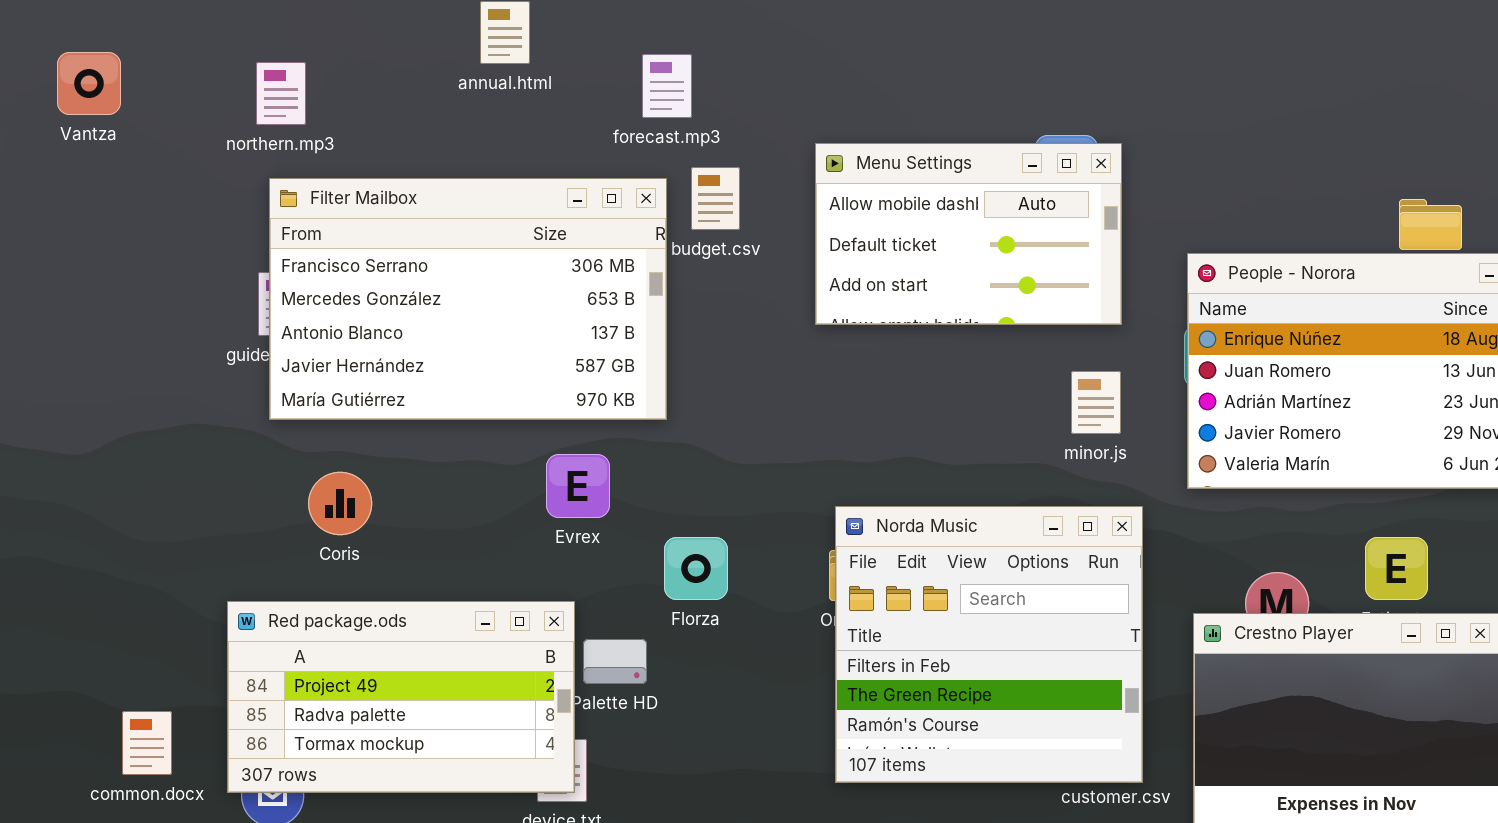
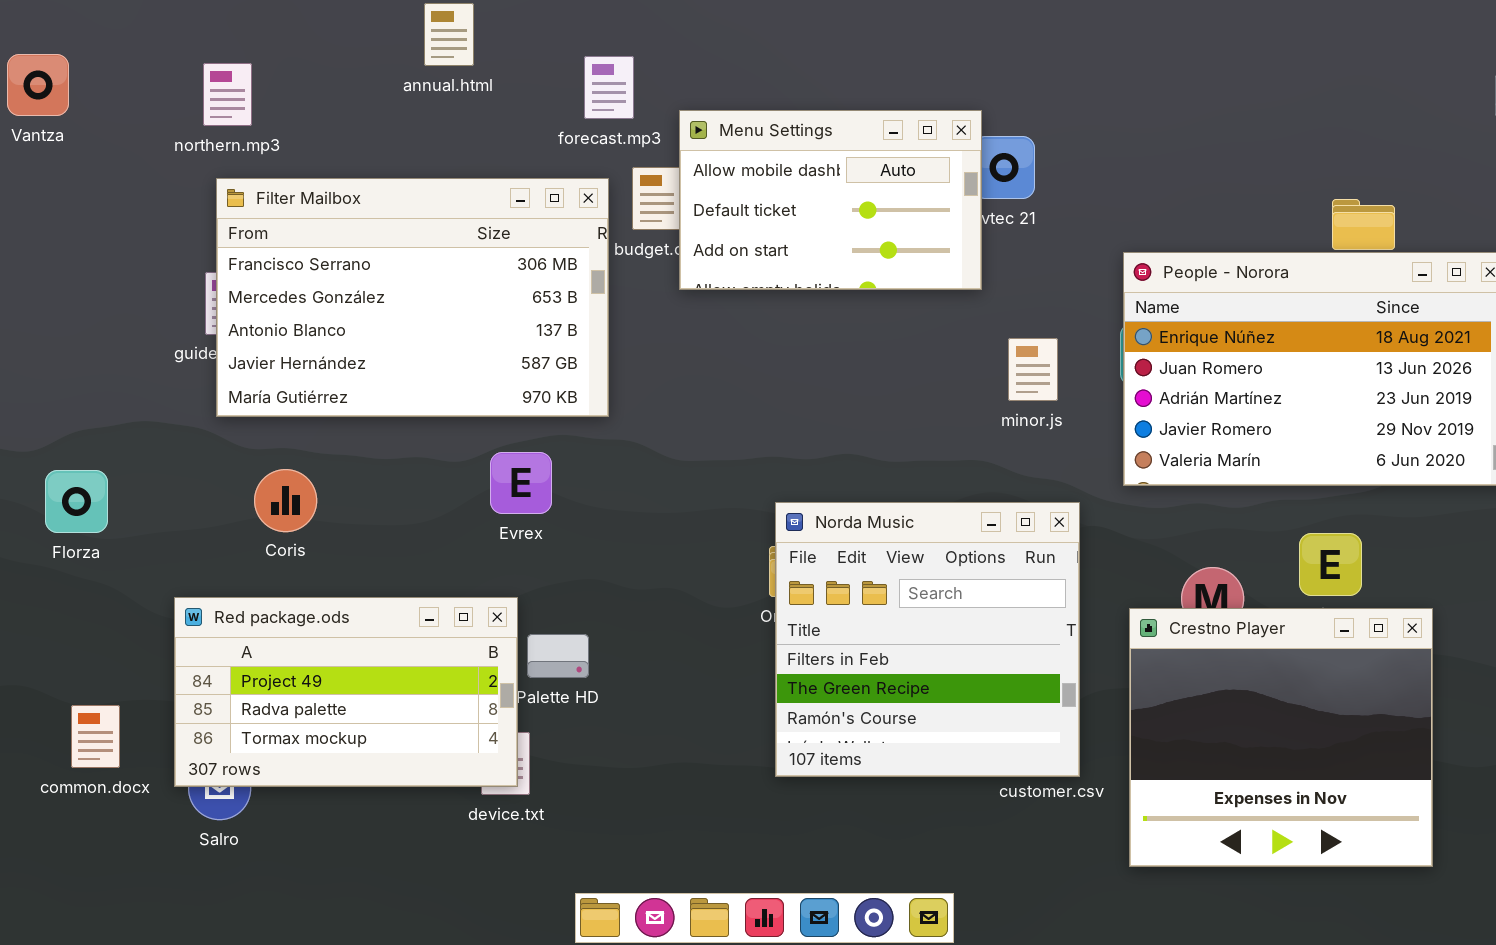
Menu Settings: [815,143,1122,325] -> [679,110,982,290], moved
minor.js: [1071,371,1121,434] -> [1008,338,1058,401], moved
Florza: [664,537,728,600] -> [45,470,108,533], moved

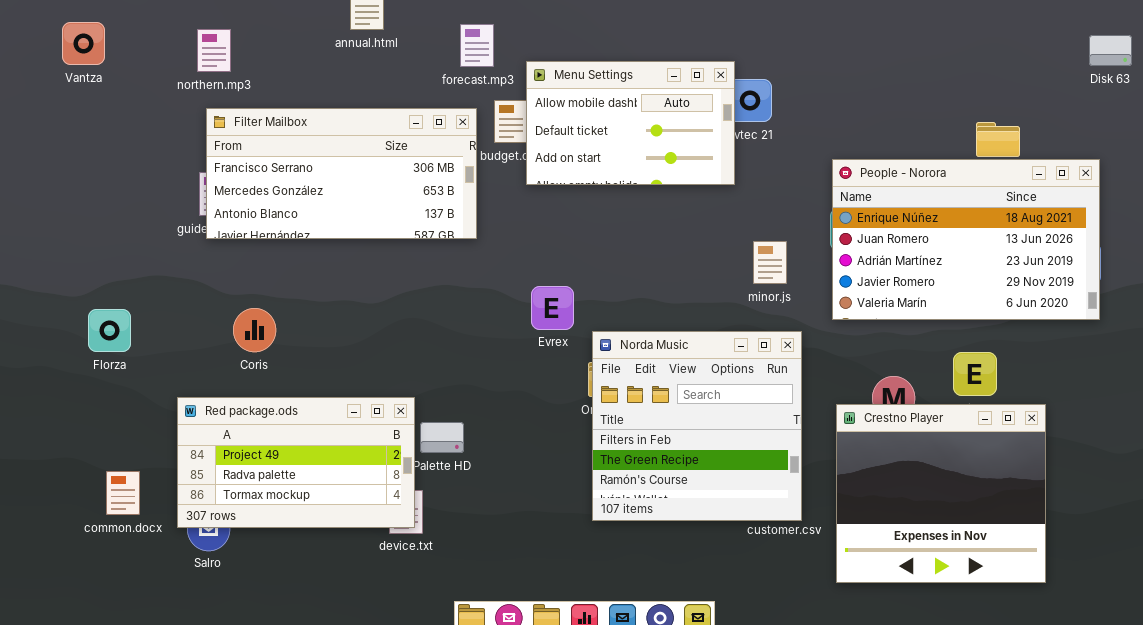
Filter Mailbox: [216,178,609,417] -> [206,108,477,239], resized
minor.js: [1008,338,1058,401] -> [753,241,787,284], moved
Evrex: [490,452,552,514] -> [531,286,574,330], moved

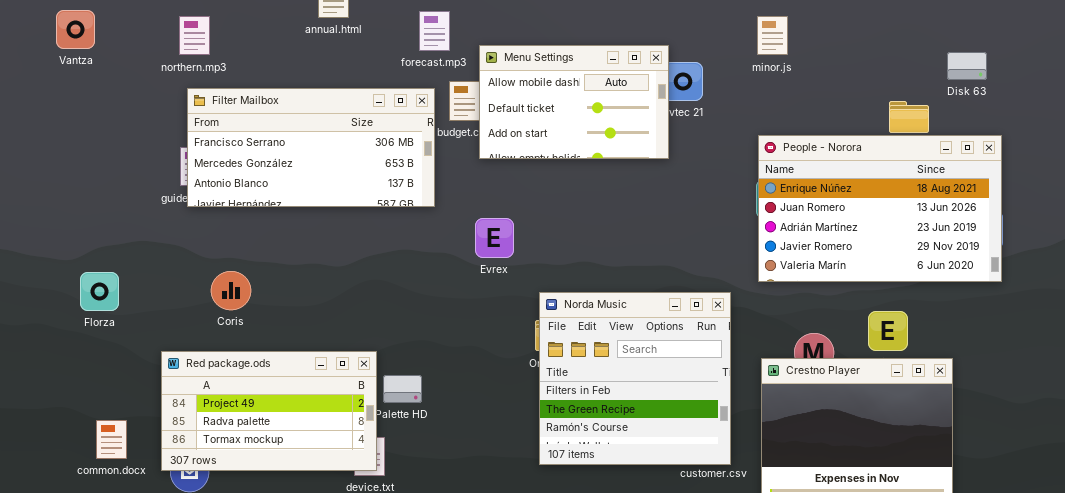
Disk 63: [1089,35,1132,66] -> [947,52,987,80], moved
minor.js: [753,241,787,284] -> [757,16,788,55], moved
Evrex: [531,286,574,330] -> [475,218,514,258], moved

